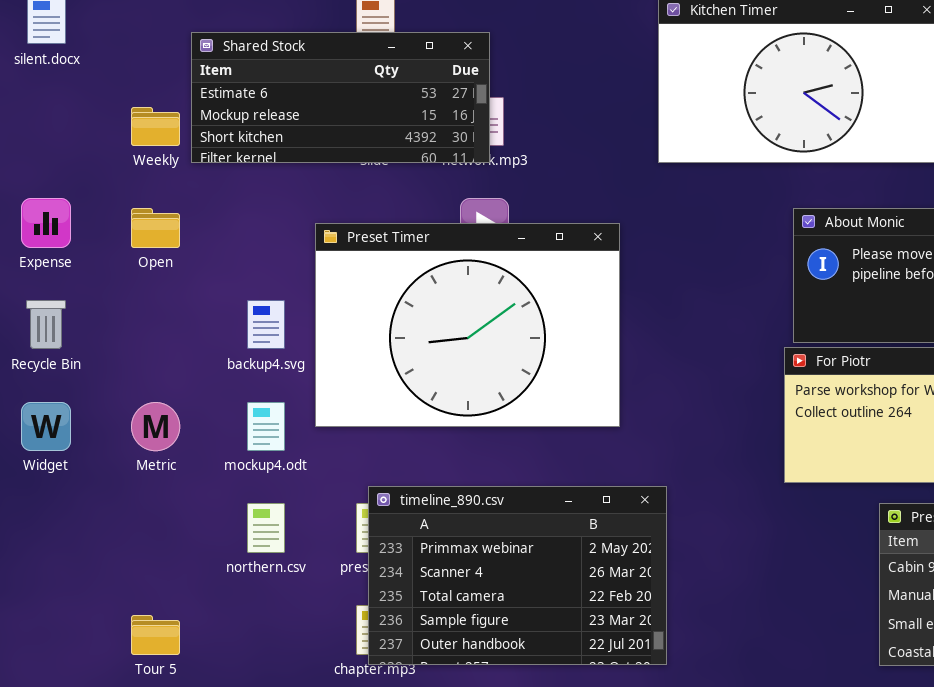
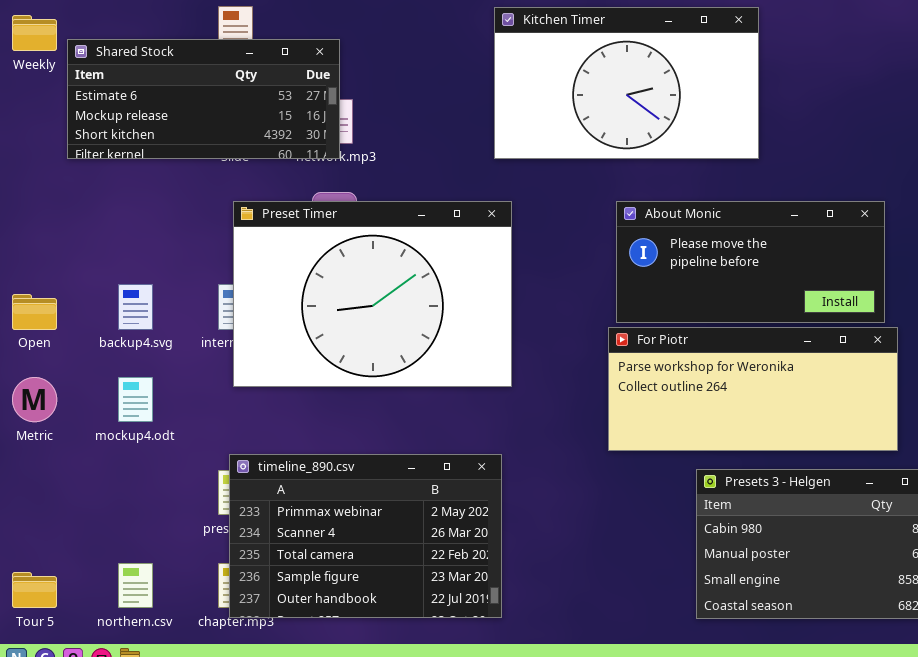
Weekly: [131,107,180,146] -> [12,15,57,51], moved
Open: [131,208,180,248] -> [12,294,57,330], moved
Preset Timer: [315,223,620,427] -> [233,201,512,387], moved
northern.csv: [247,503,285,553] -> [118,563,153,608], moved

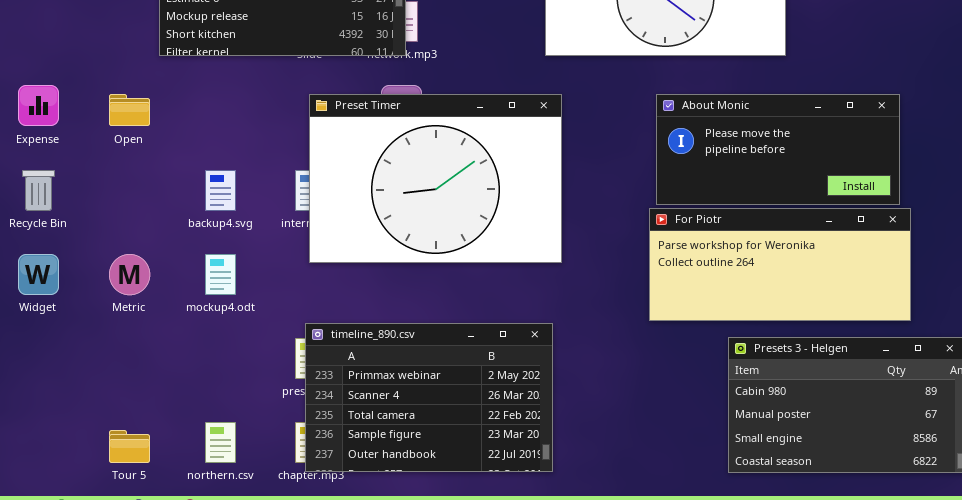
Open: [12,294,57,330] -> [109,94,150,126], moved

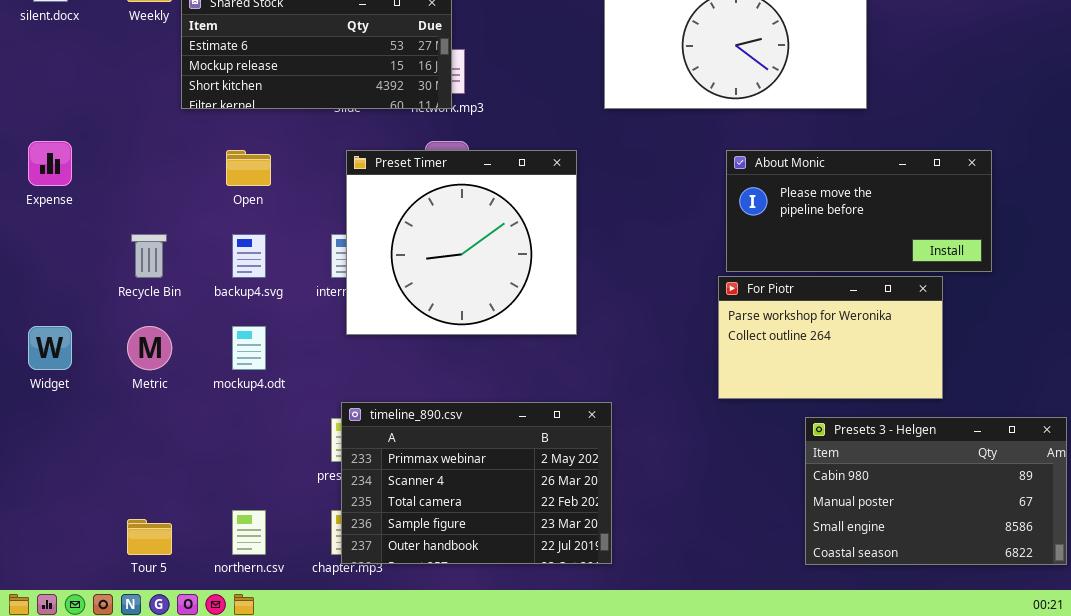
Open: [109,94,150,126] -> [226,150,271,186], moved
Preset Timer: [309,94,562,263] -> [346,150,577,335], resized
Recycle Bin: [22,170,55,211] -> [131,234,167,278], moved
For Piotr: [649,208,911,321] -> [718,276,943,399], resized

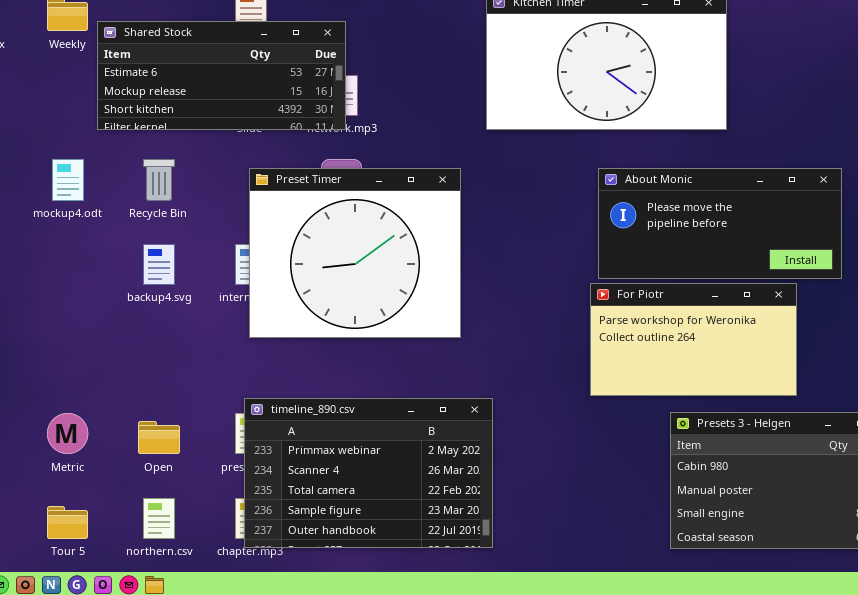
Open: [226,150,271,186] -> [138,421,180,454], moved
Recycle Bin: [131,234,167,278] -> [143,159,175,201], moved
Metric: [127,326,172,370] -> [47,413,88,454], moved
mockup4.odt: [232,326,266,370] -> [52,159,84,201], moved

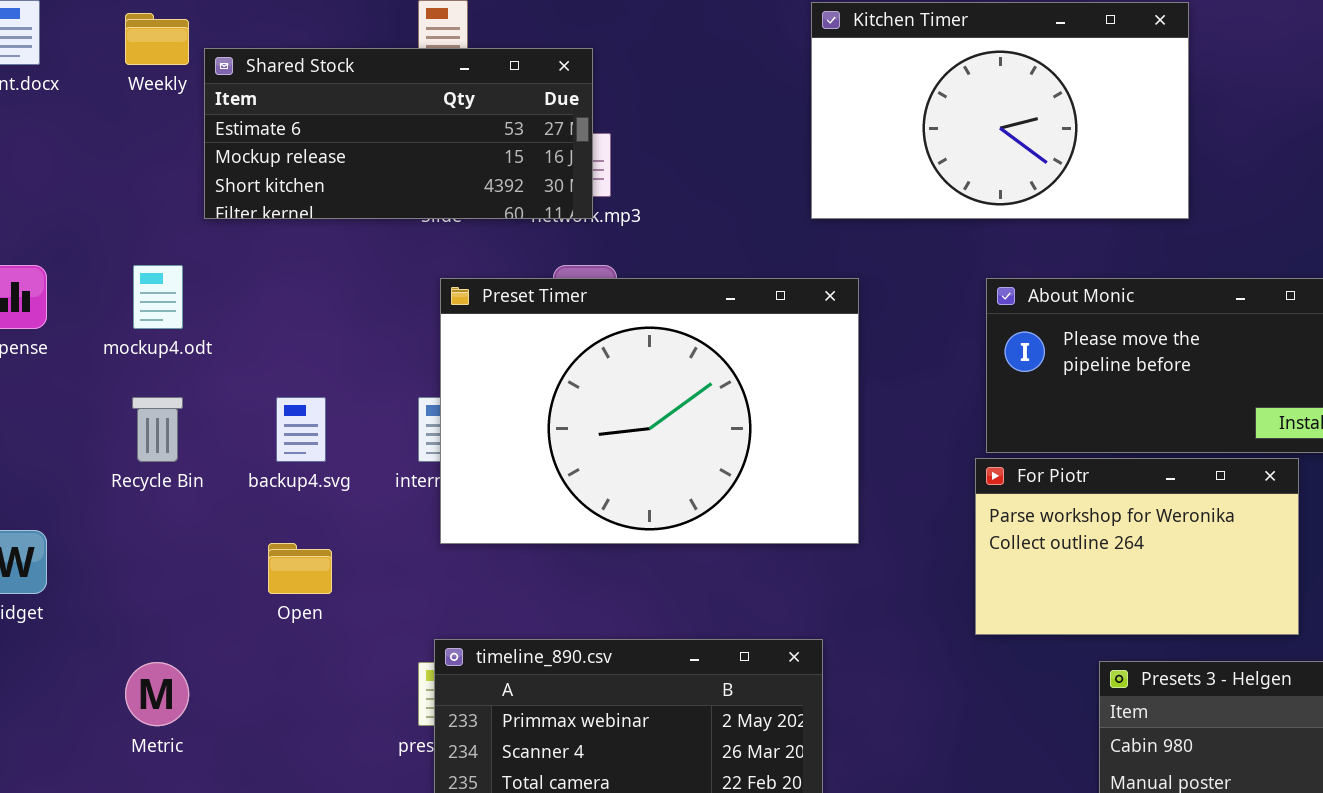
Recycle Bin: [143,159,175,201] -> [132,397,183,462], moved
Preset Timer: [249,168,461,338] -> [440,278,859,544], resized
Open: [138,421,180,454] -> [268,543,332,594], moved

